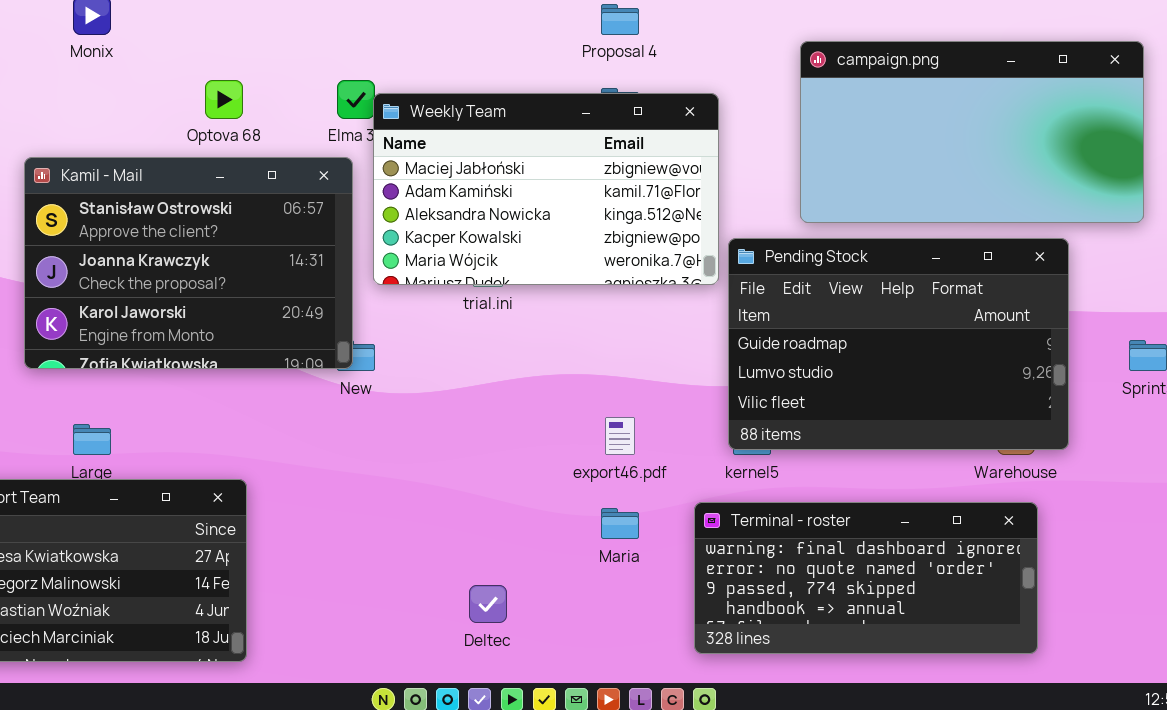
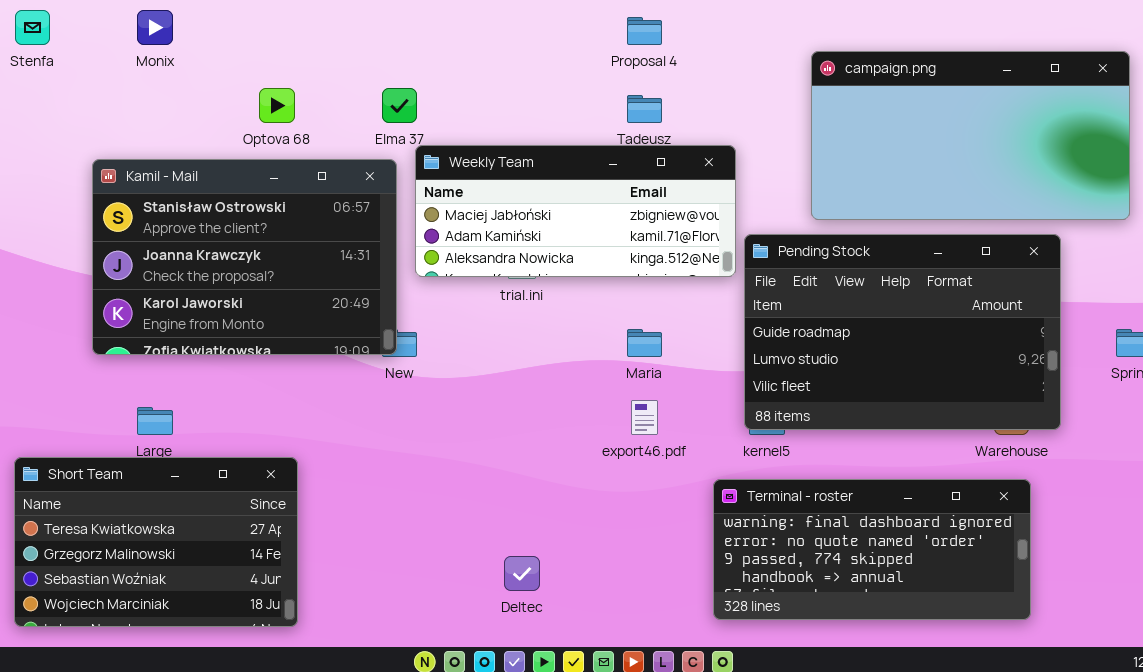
Weekly Team: [373,93,719,285] -> [415,145,736,277], resized
Maria: [601,508,639,539] -> [627,329,662,357], moved

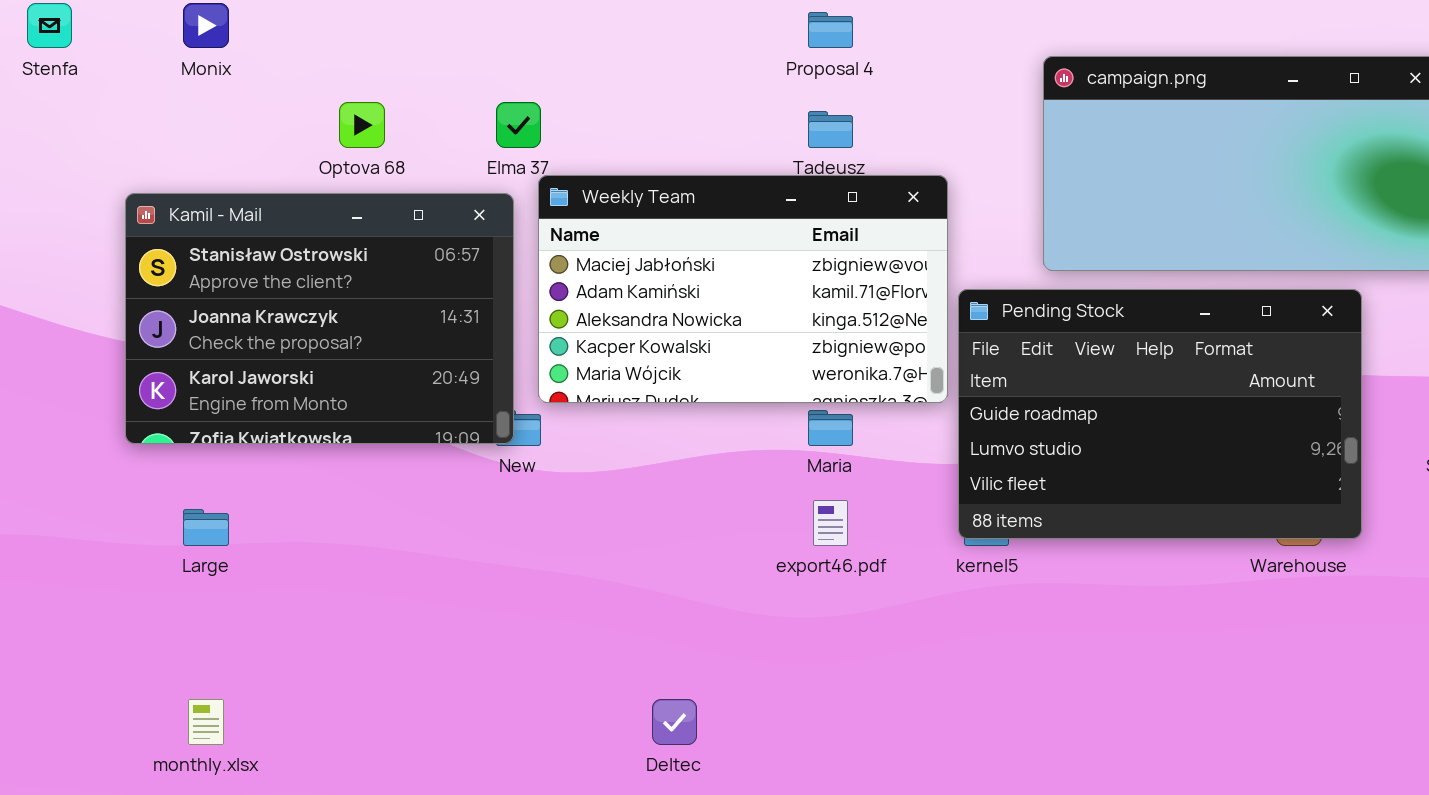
Weekly Team: [415,145,736,277] -> [538,175,948,403], resized
Short Team: [14,457,298,627] -> none, closed
Terminal - roster: [713,479,1031,620] -> none, closed

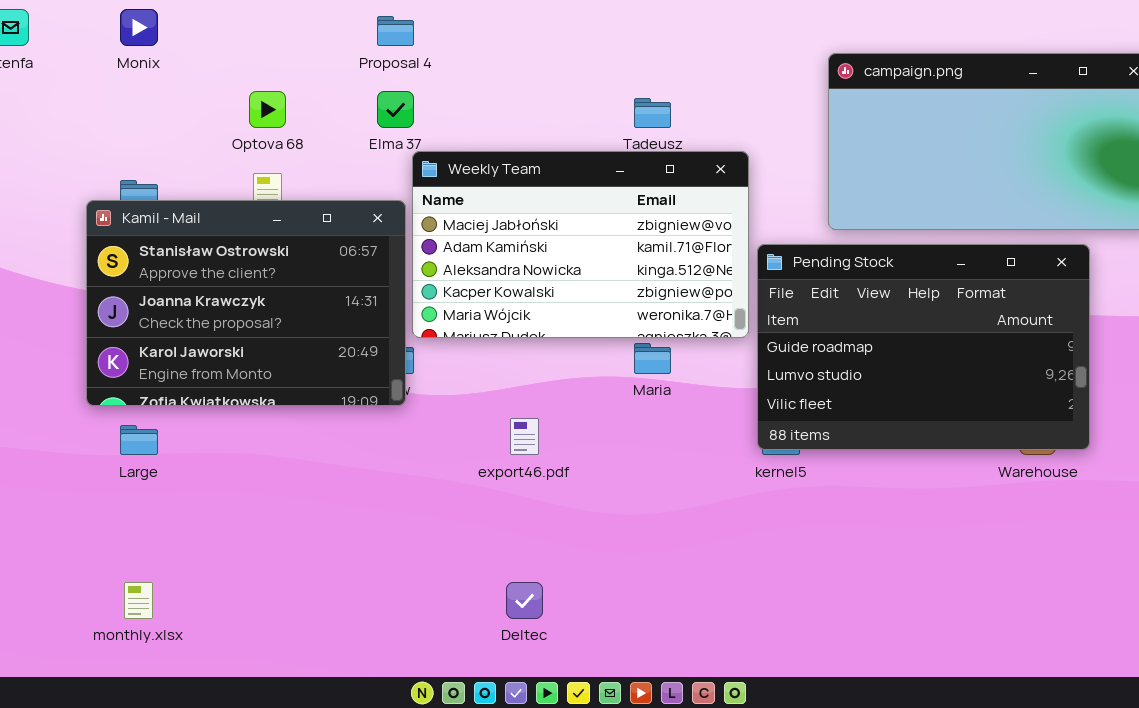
Proposal 4: [808,12,853,48] -> [377,16,414,46], moved
Kamil - Mail: [125,193,514,444] -> [86,200,406,406], moved
export46.pdf: [813,500,848,546] -> [510,418,539,455], moved

